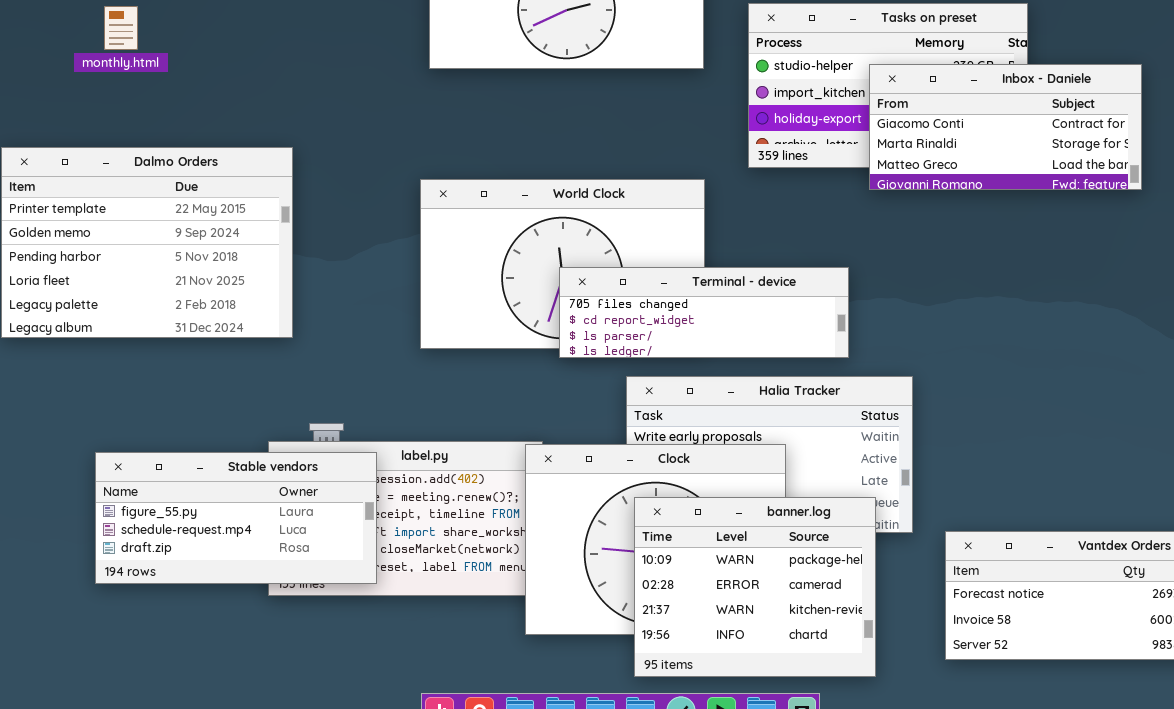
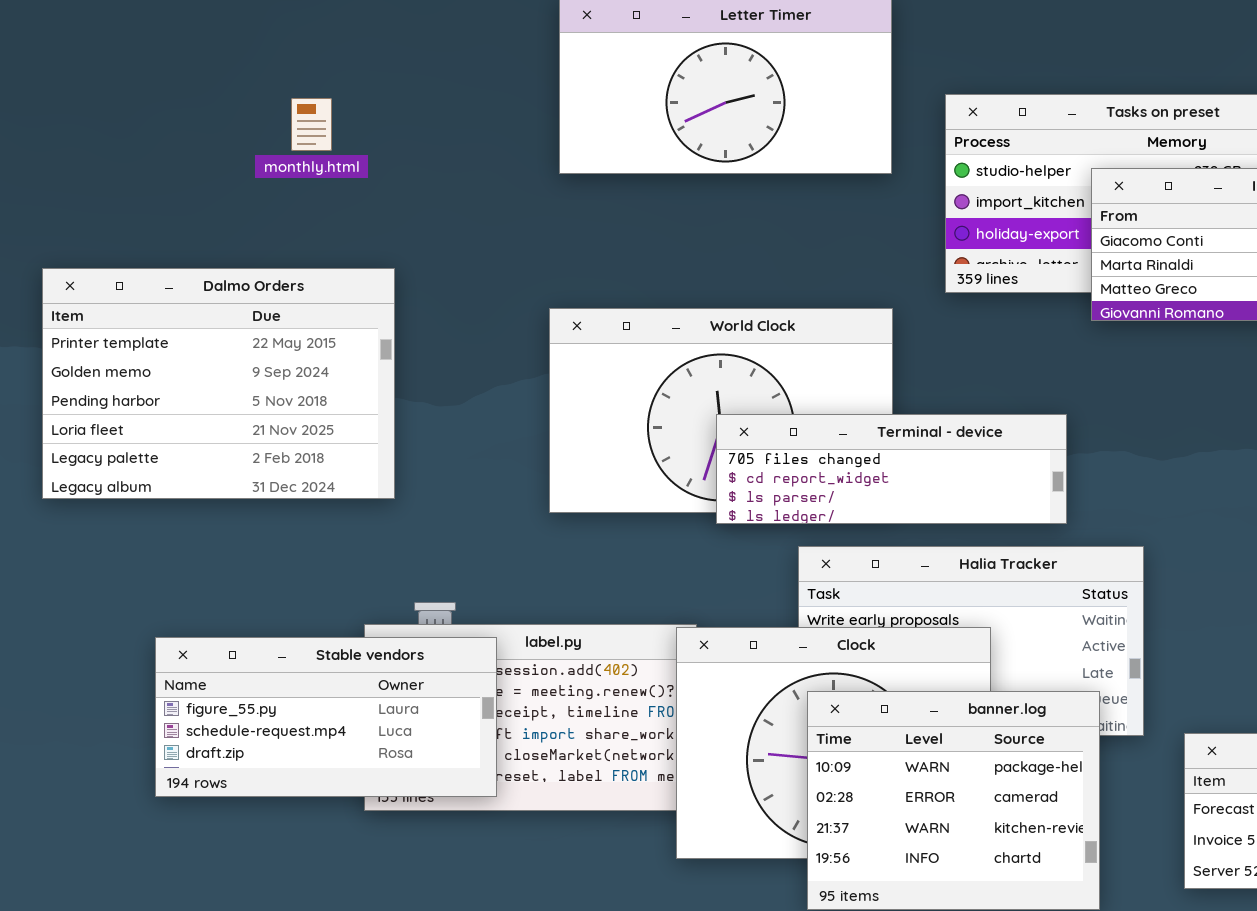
monthly.html: [104,6,138,50] -> [291,98,332,151], moved

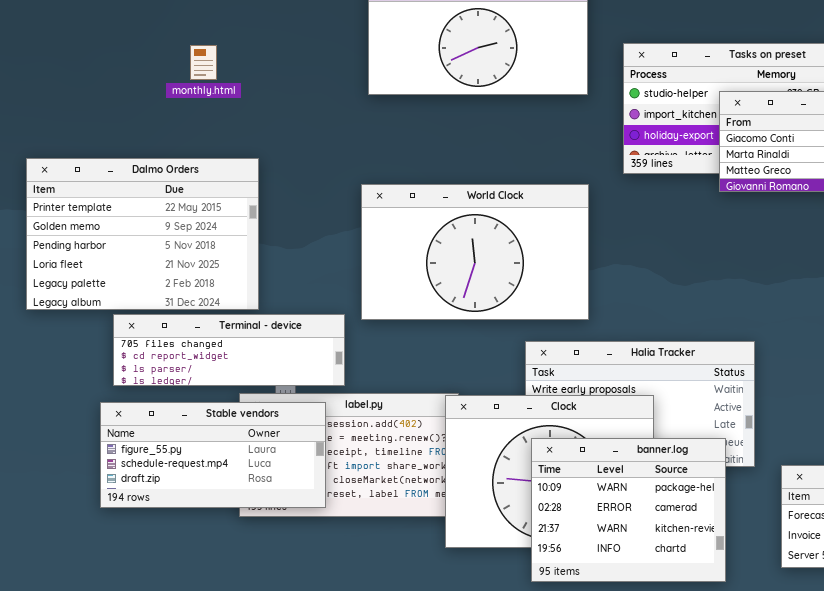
Terminal - device: [716,414,1067,524] -> [113,314,345,386], moved

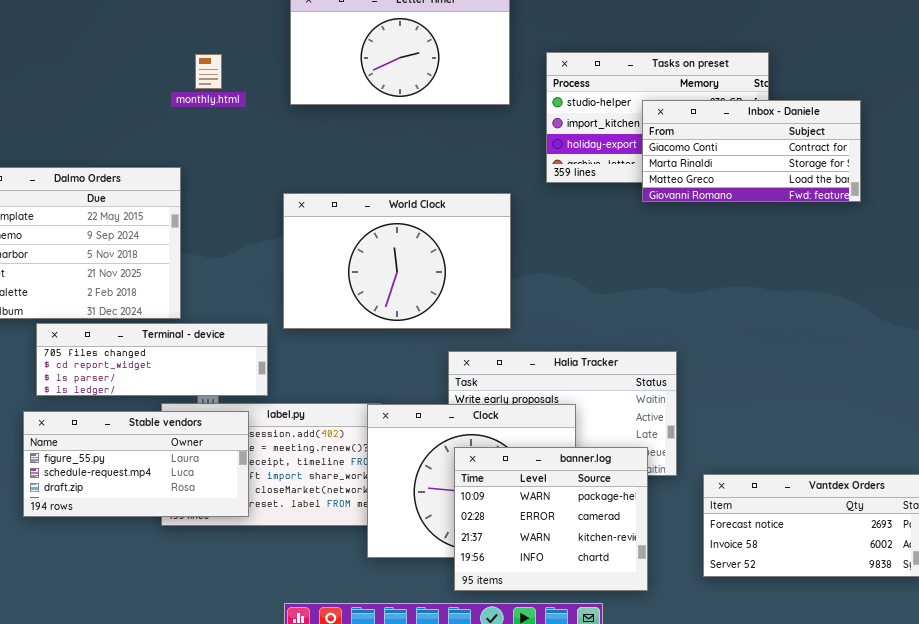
monthly.html: [190,45,217,80] -> [195,54,222,89], moved

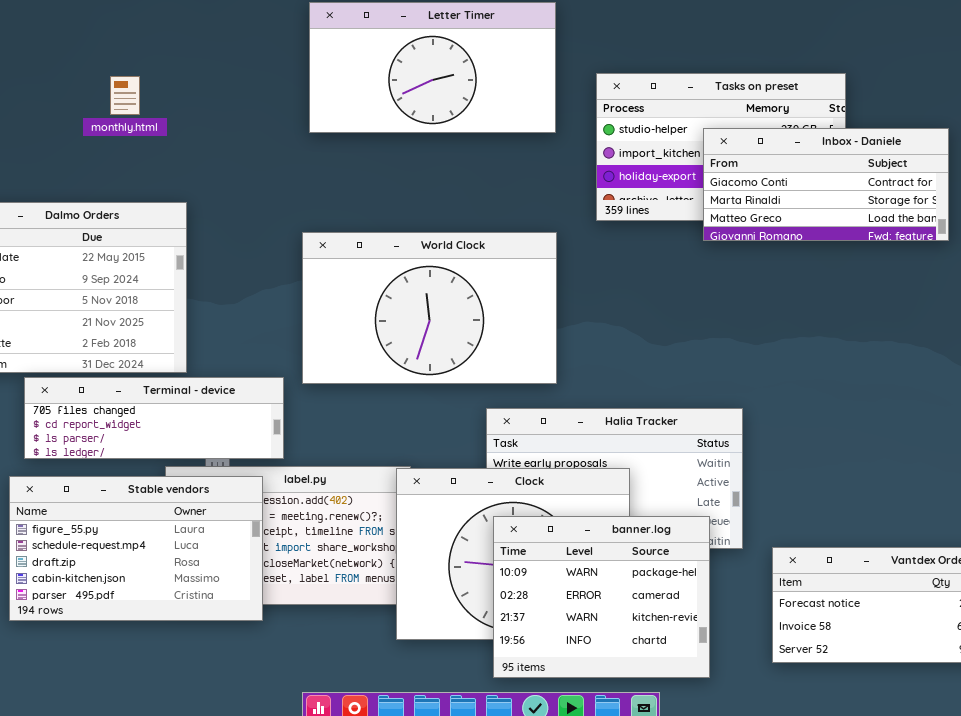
monthly.html: [195,54,222,89] -> [110,76,140,115], moved
Stable vendors: [23,411,249,517] -> [9,476,263,621], resized

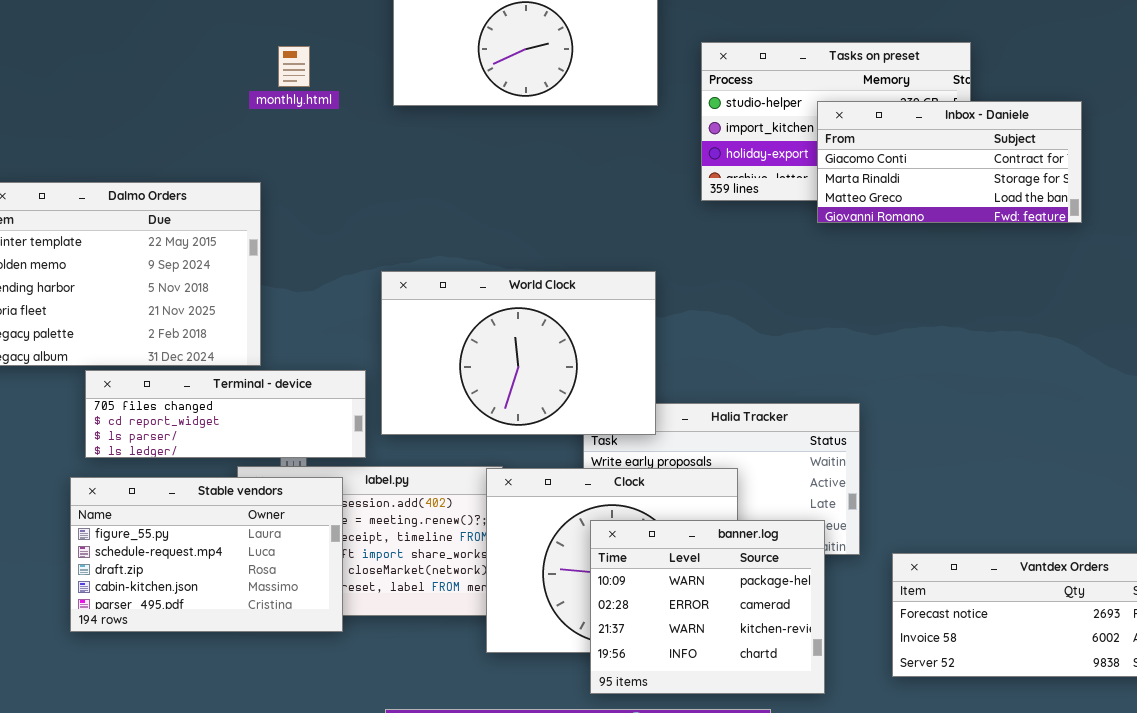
monthly.html: [110,76,140,115] -> [278,46,310,87], moved
World Clock: [302,232,557,384] -> [381,271,656,435], moved

